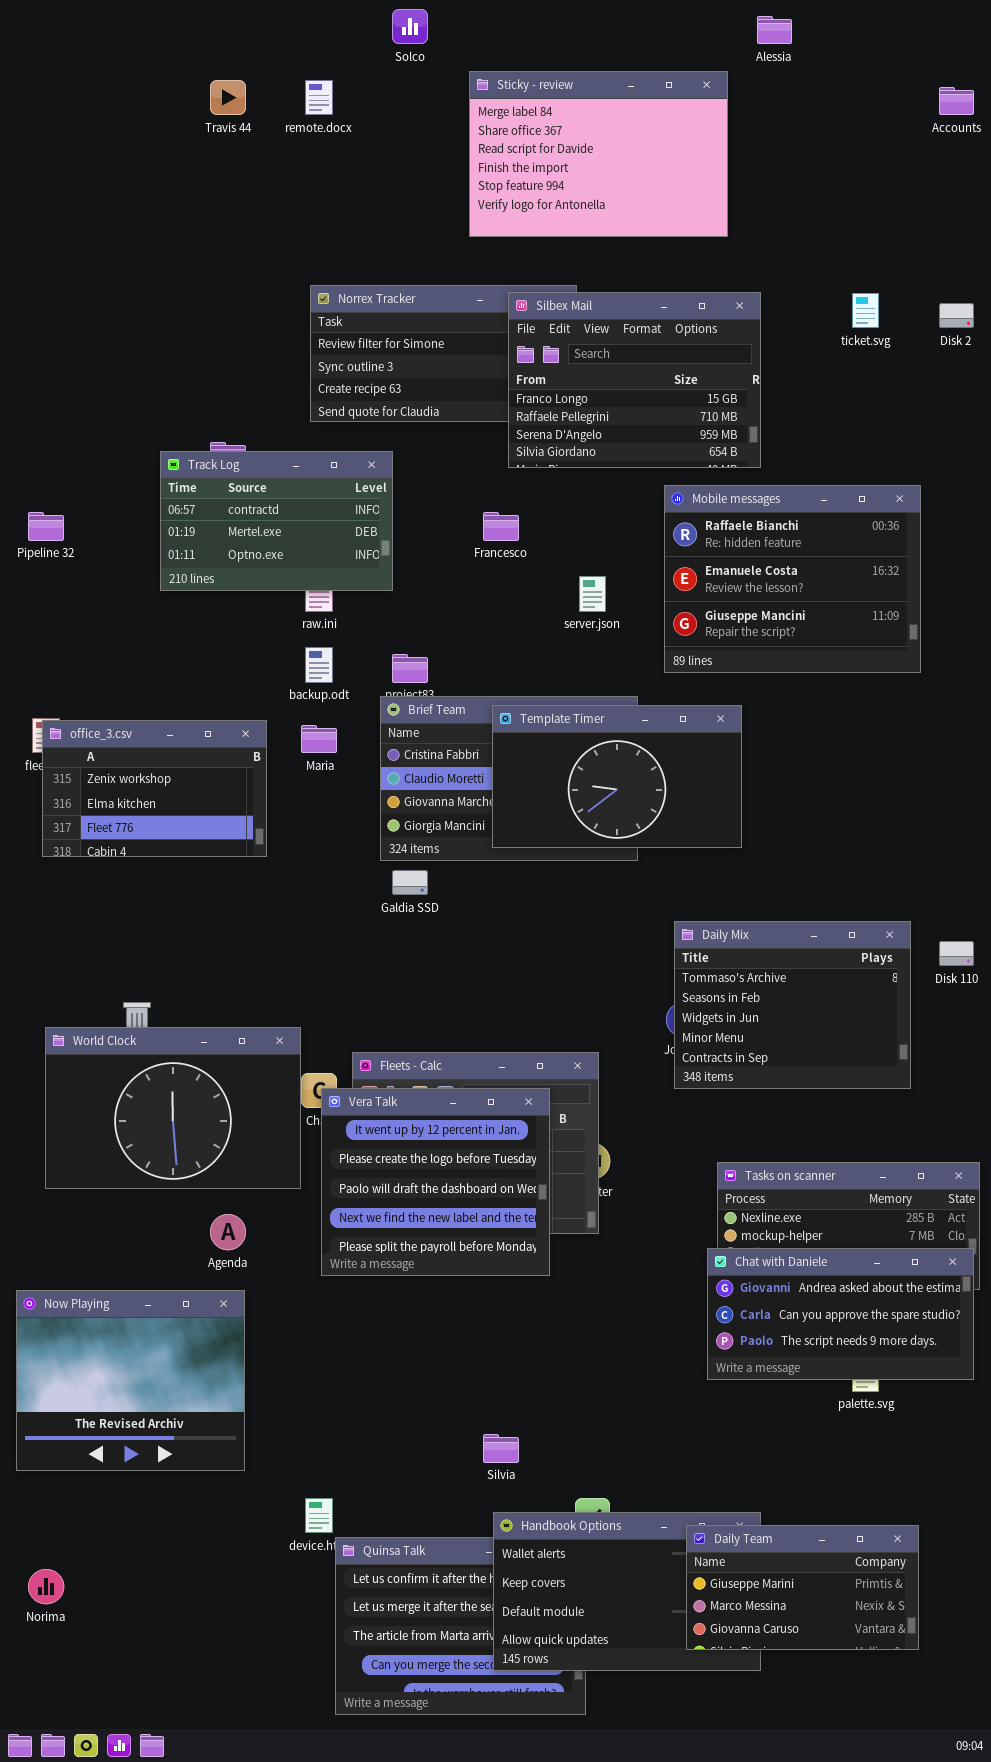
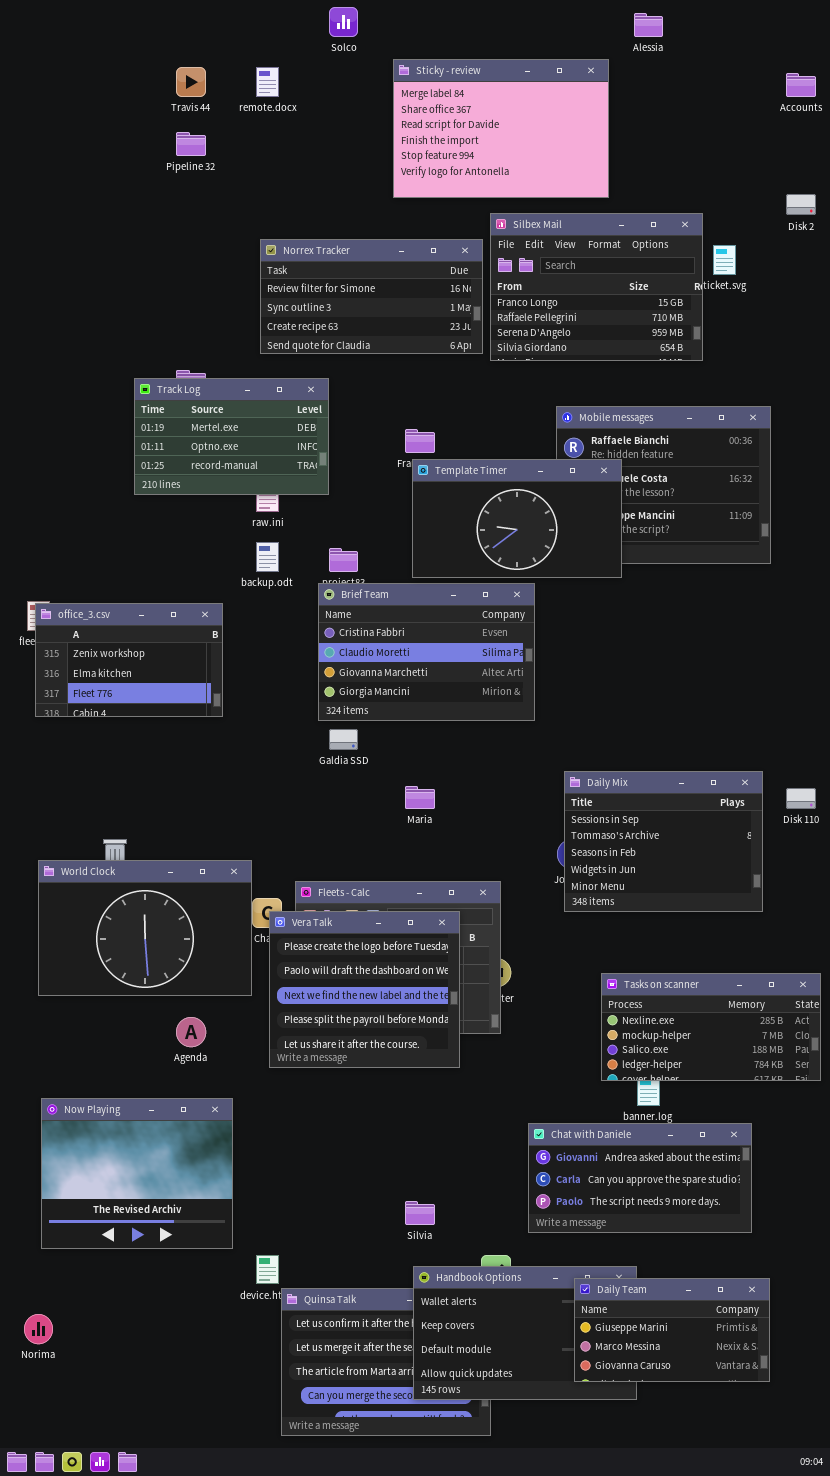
Silbex Mail: [508,292,761,468] -> [490,213,703,361], moved
Disk 2: [939,303,974,328] -> [786,194,816,215], moved
Track Log: [160,451,393,591] -> [134,378,329,495], scrolled down 1 row
Pipeline 32: [28,512,64,541] -> [176,132,206,156], moved
Template Timer: [492,705,742,848] -> [412,459,622,578], moved
Maria: [301,725,337,753] -> [405,786,435,809], moved
Daily Mix: [674,921,911,1089] -> [564,771,763,912], scrolled up 1 row
Vera Talk: [321,1088,550,1276] -> [269,911,460,1068], scrolled down 1 row
Chat with Daniele: [707,1248,974,1380] -> [528,1123,752,1233], moved
Now Playing: [16,1290,245,1471] -> [41,1098,233,1249], moved

